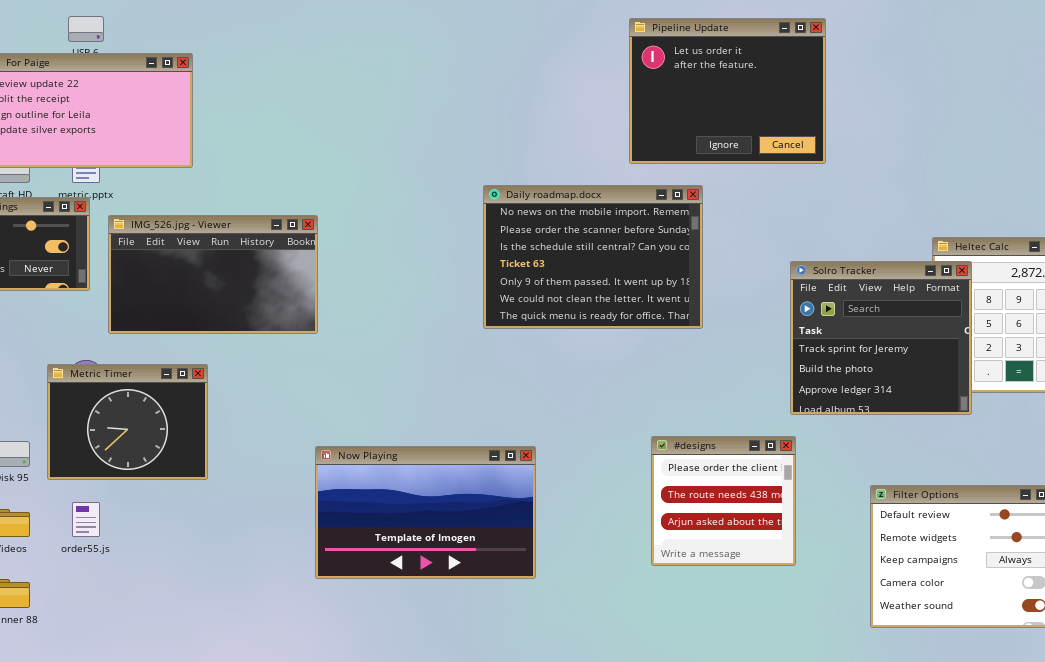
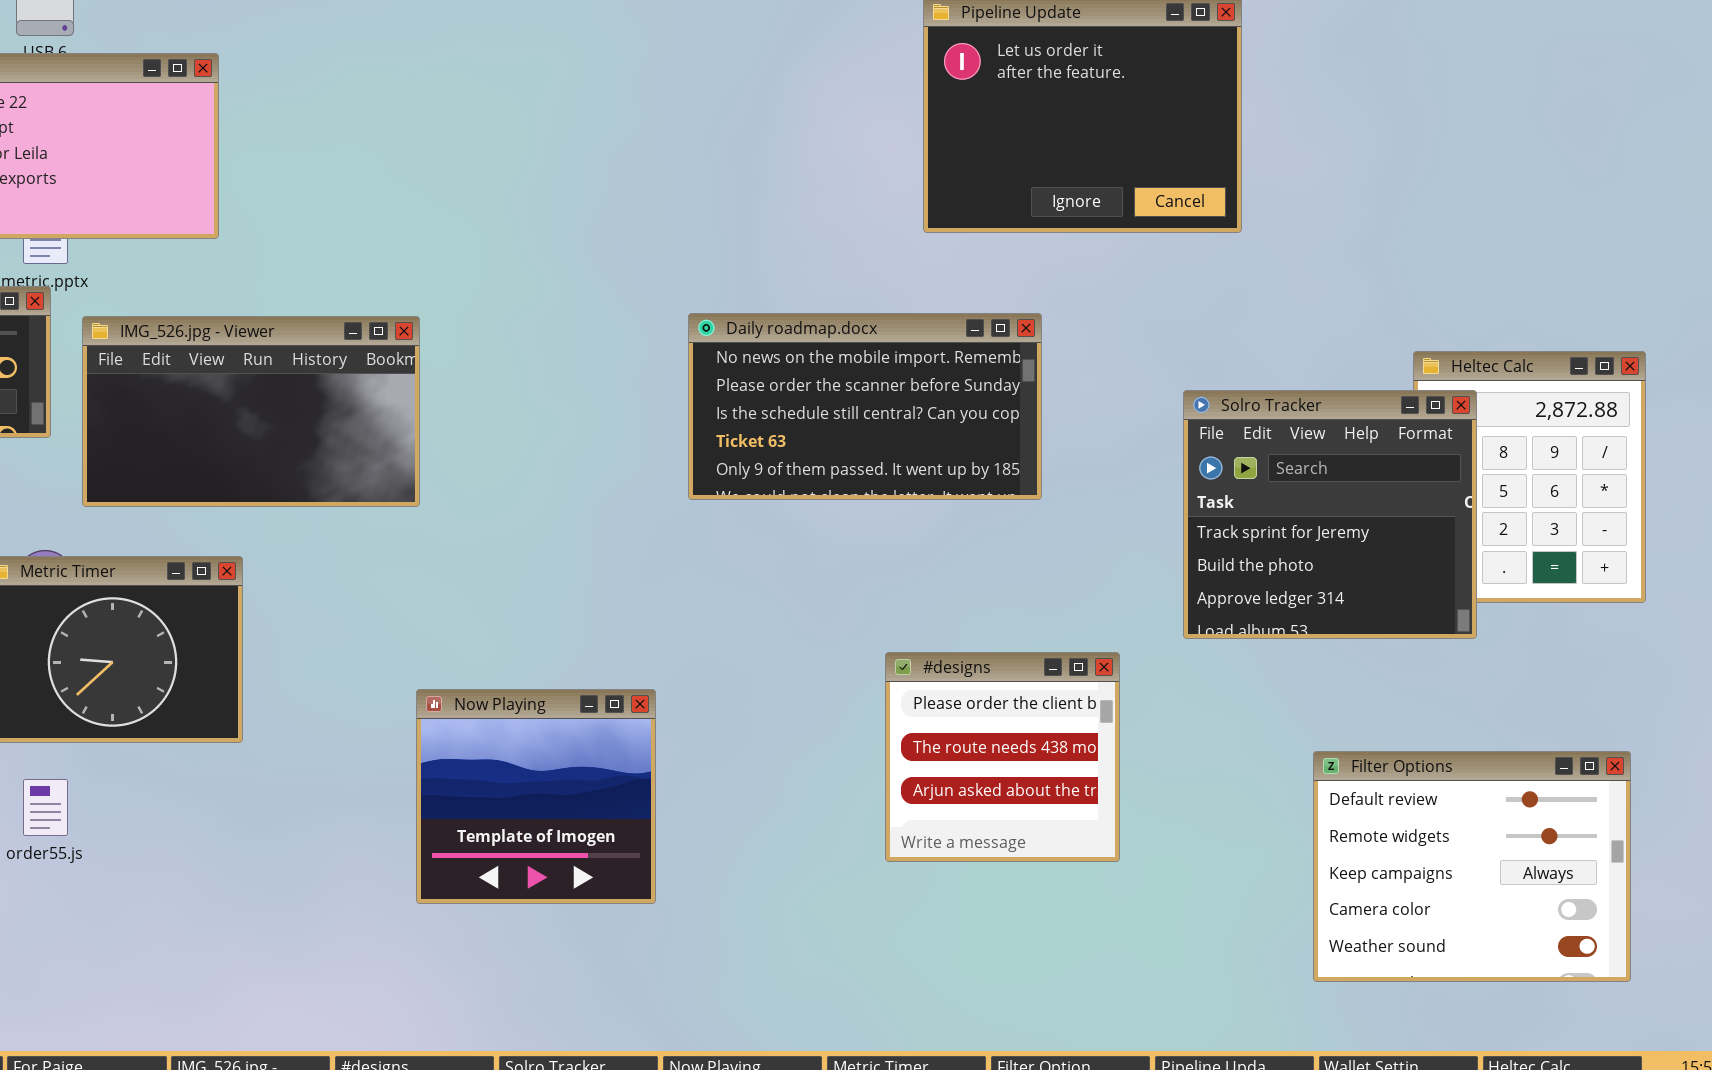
Daily roadmap.docx: [483,185,703,329] -> [688,313,1042,500], resized
#designs: [651,436,796,566] -> [885,652,1120,862], moved
Now Playing: [315,446,536,579] -> [416,689,656,904], resized

